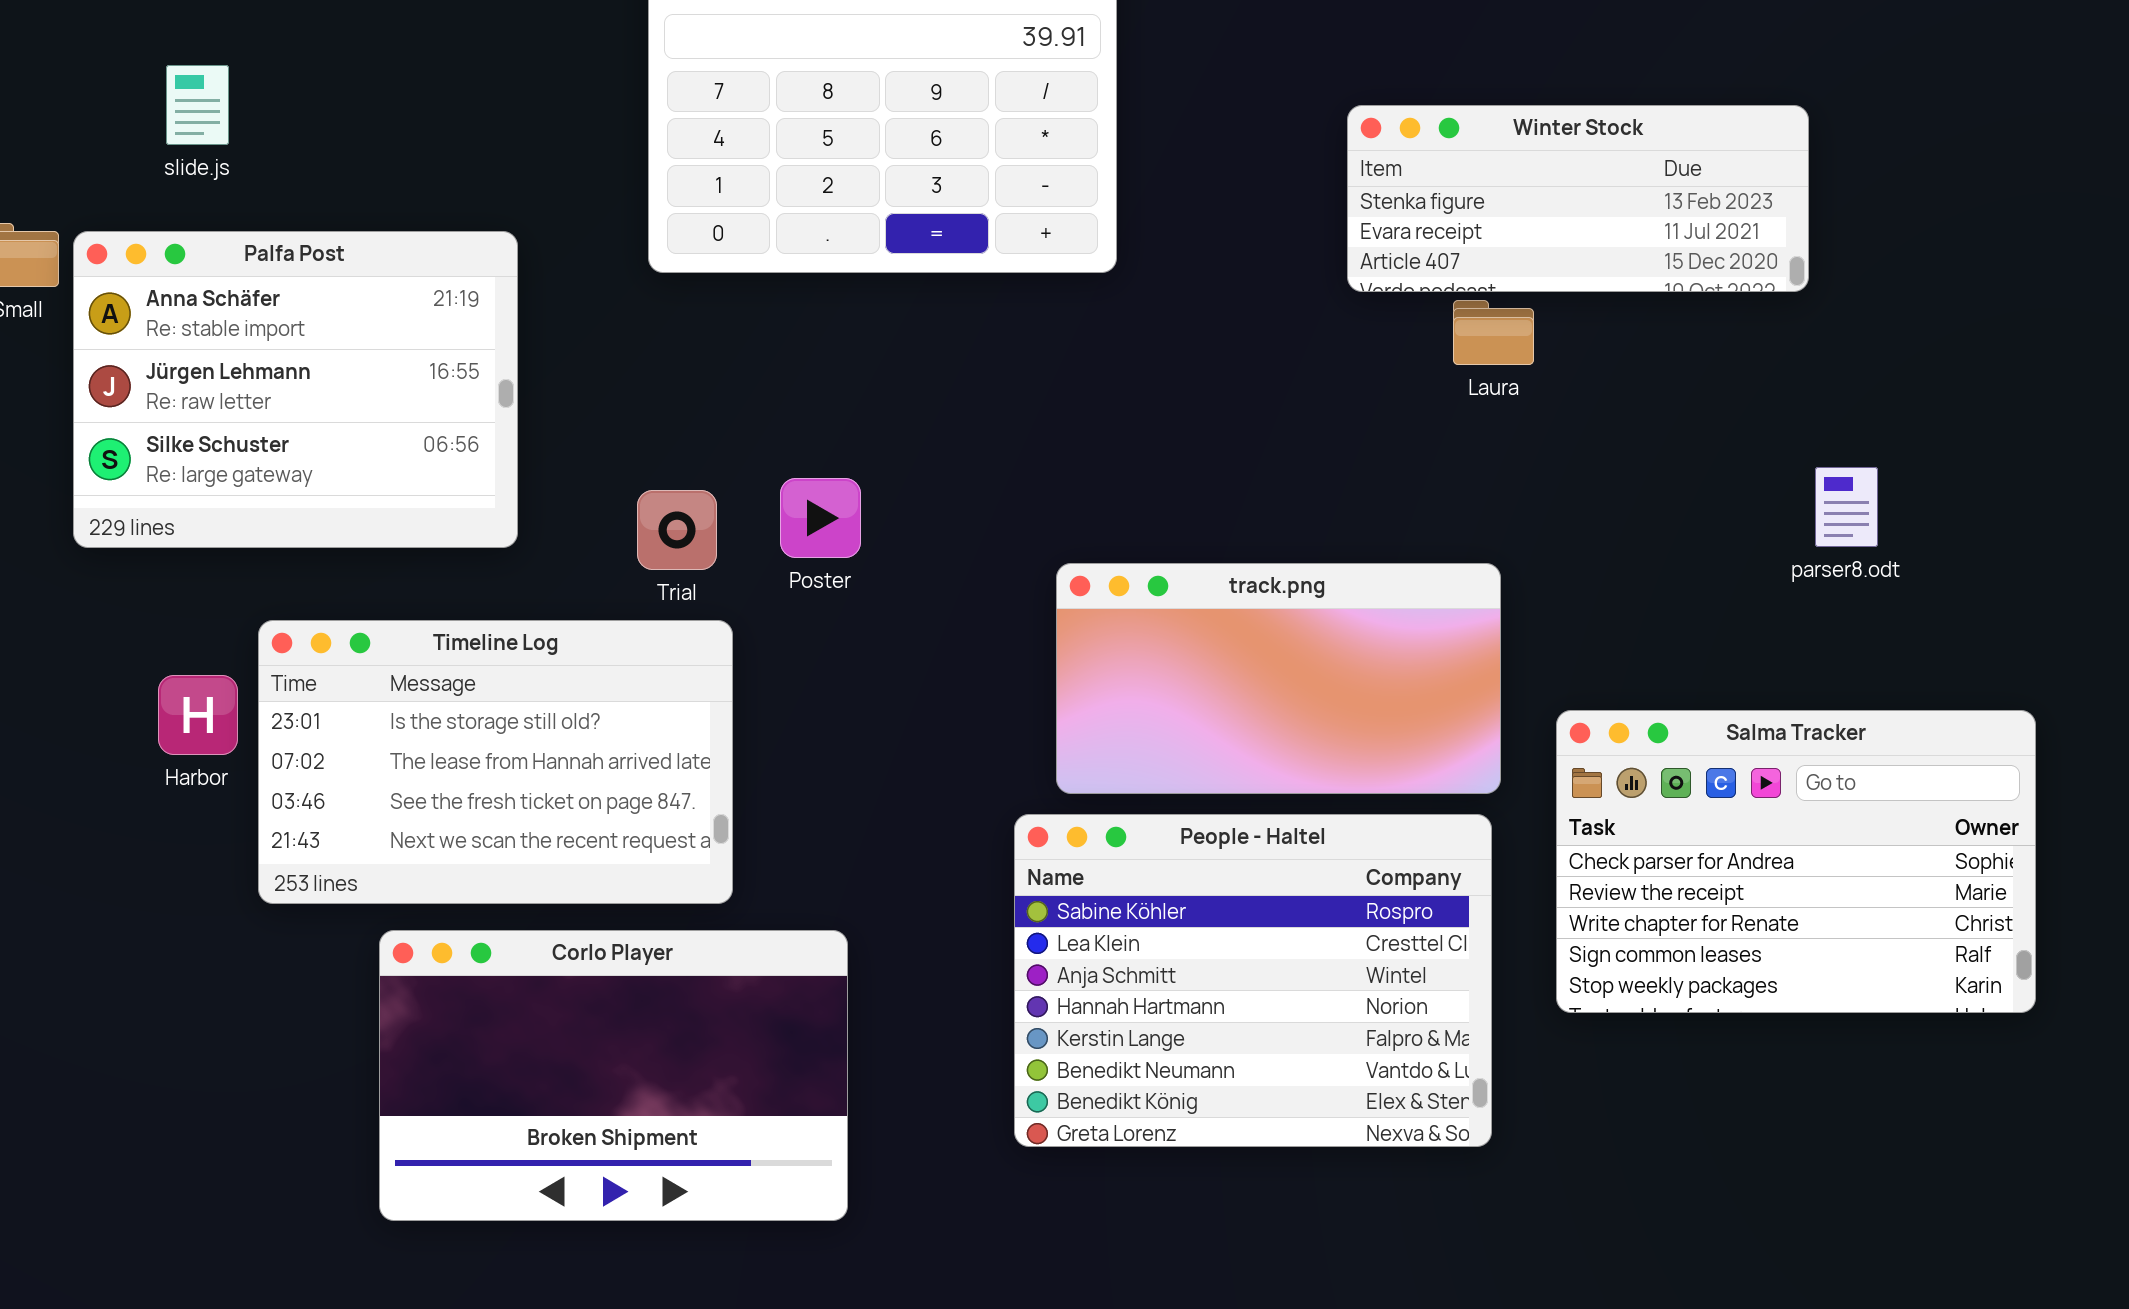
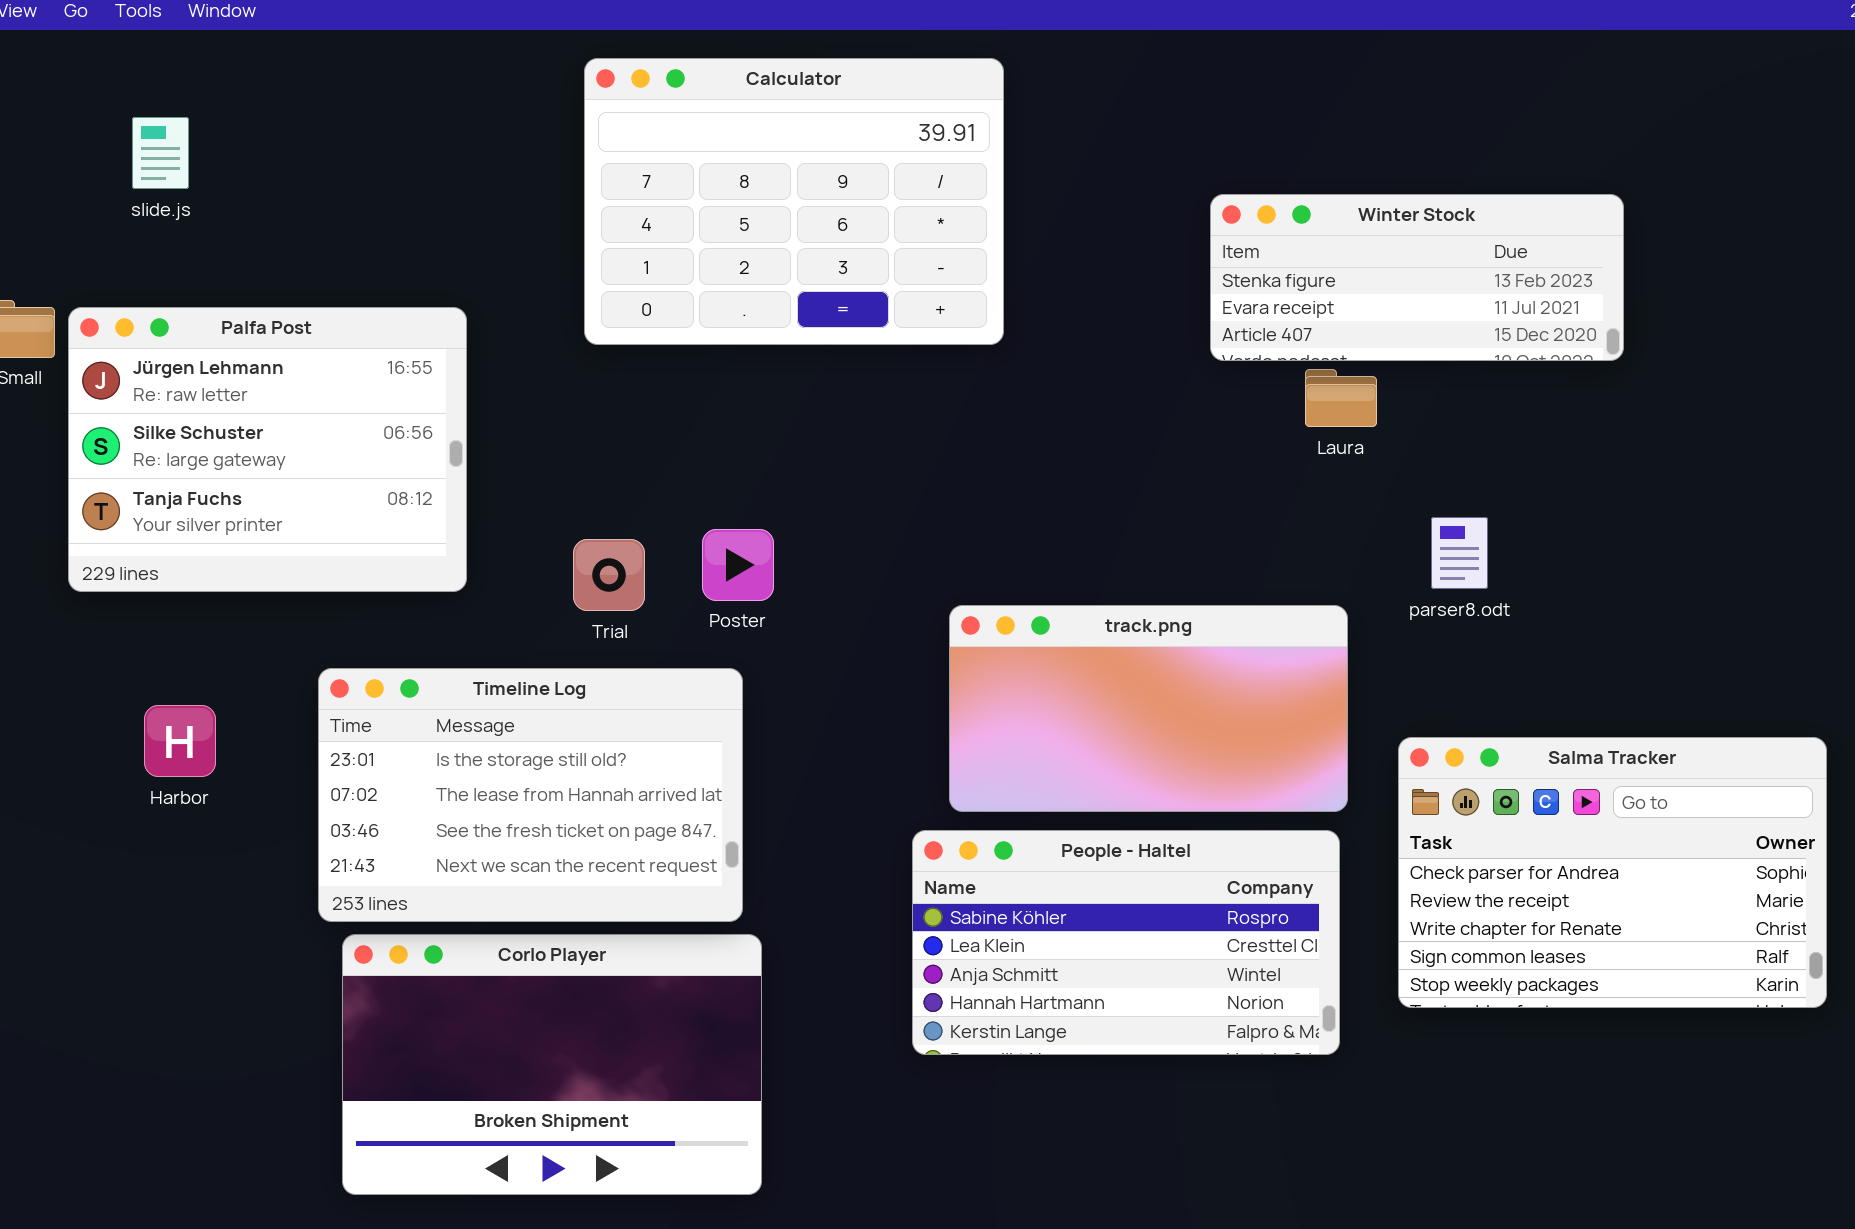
slide.js: [166,65,229,145] -> [132,117,189,189], moved
Palfa Post: [73,231,518,548] -> [68,307,467,592], scrolled down 1 row
parser8.odt: [1815,467,1878,547] -> [1431,517,1488,589], moved
Timeline Log: [258,620,733,904] -> [318,668,743,922], moved
People - Haltel: [1014,814,1492,1147] -> [912,830,1340,1055], resized

